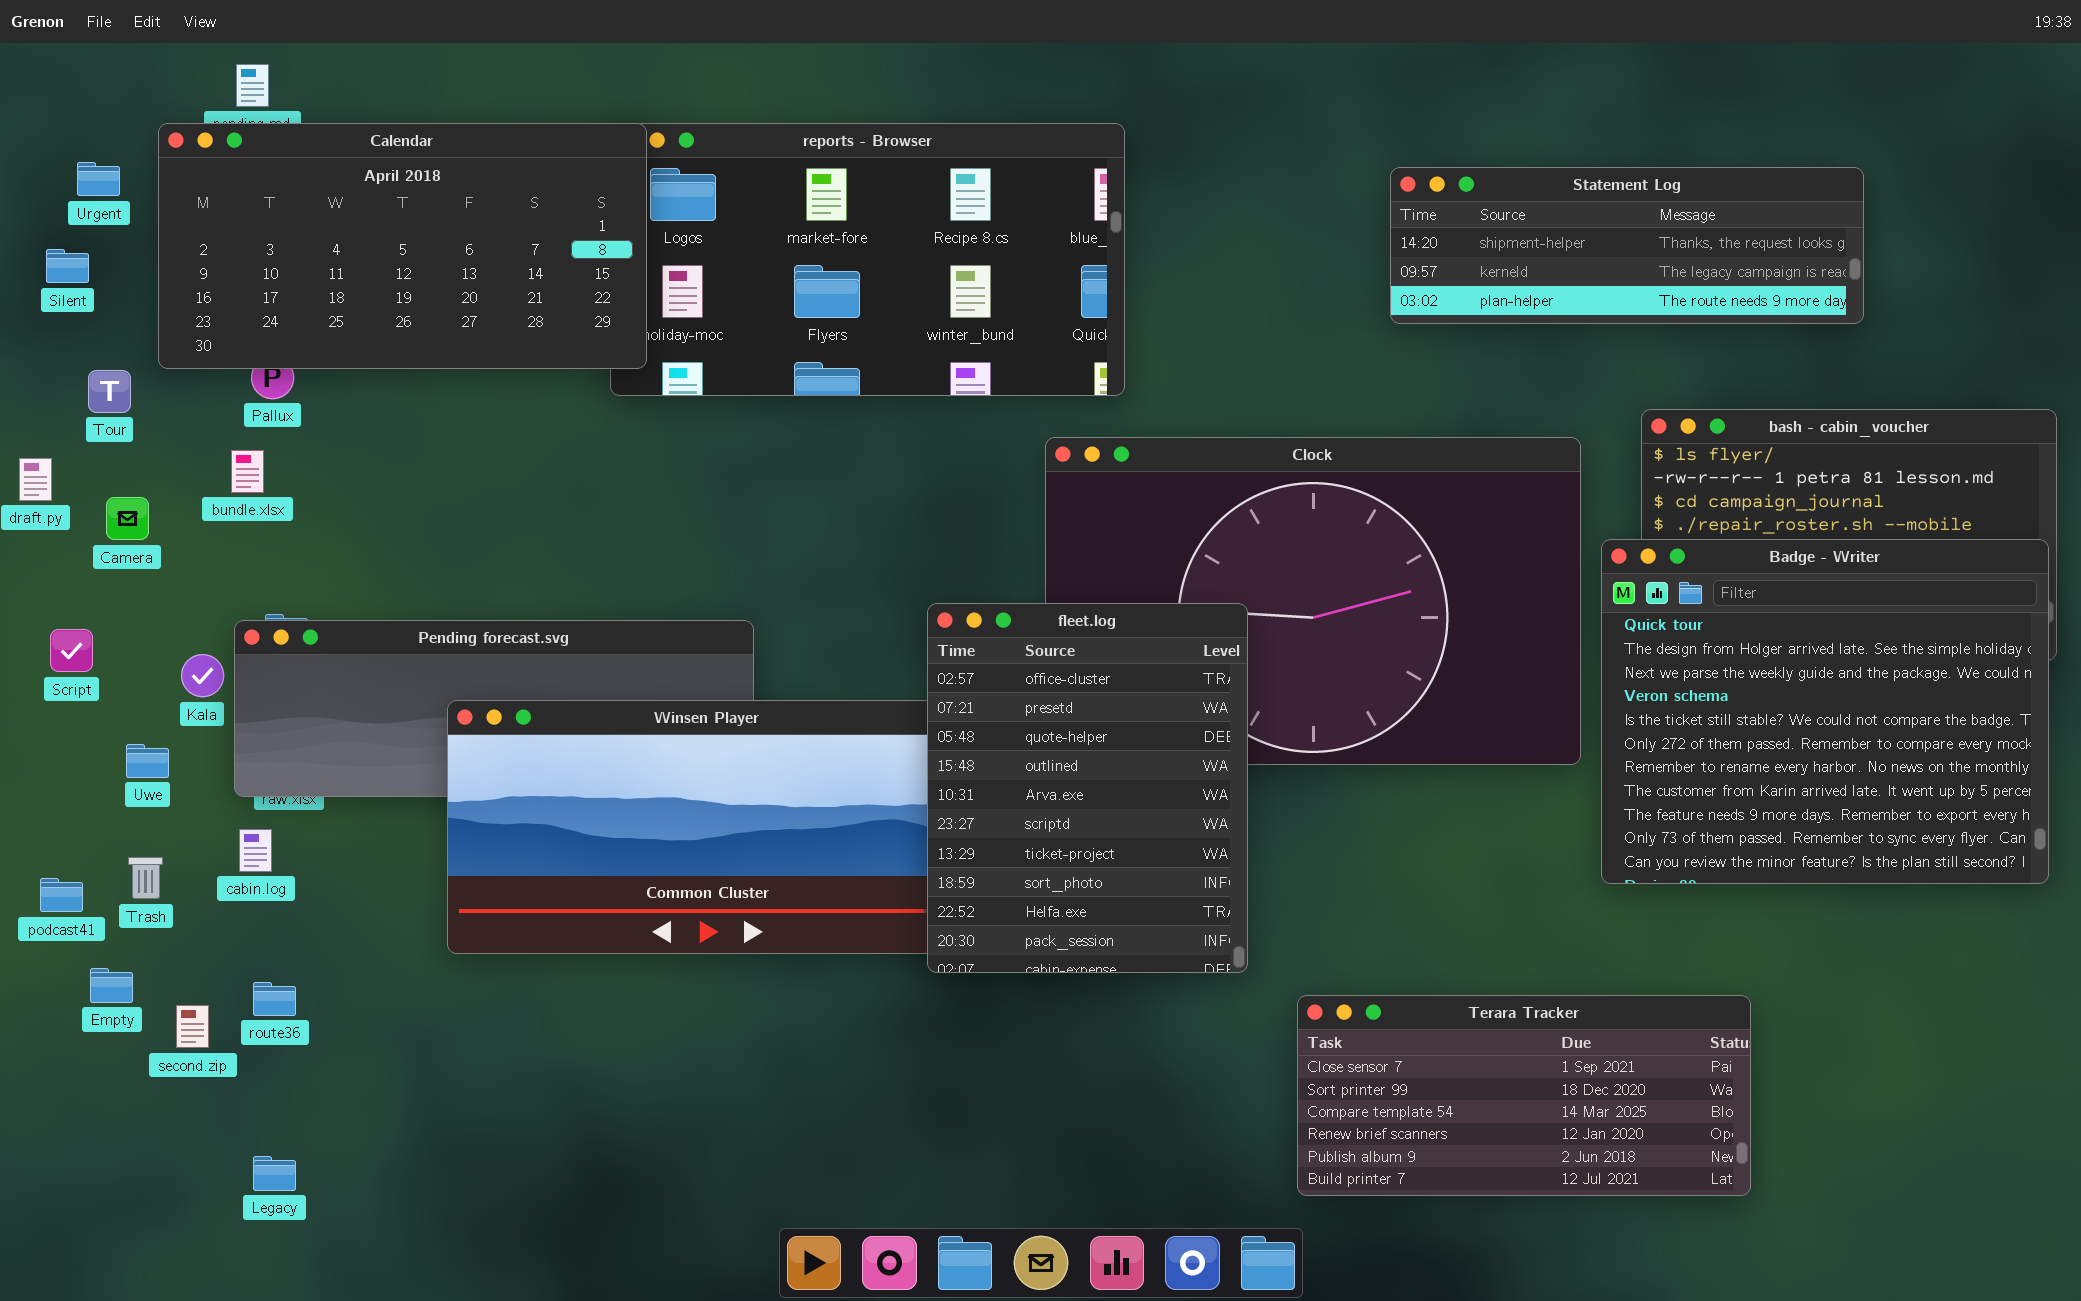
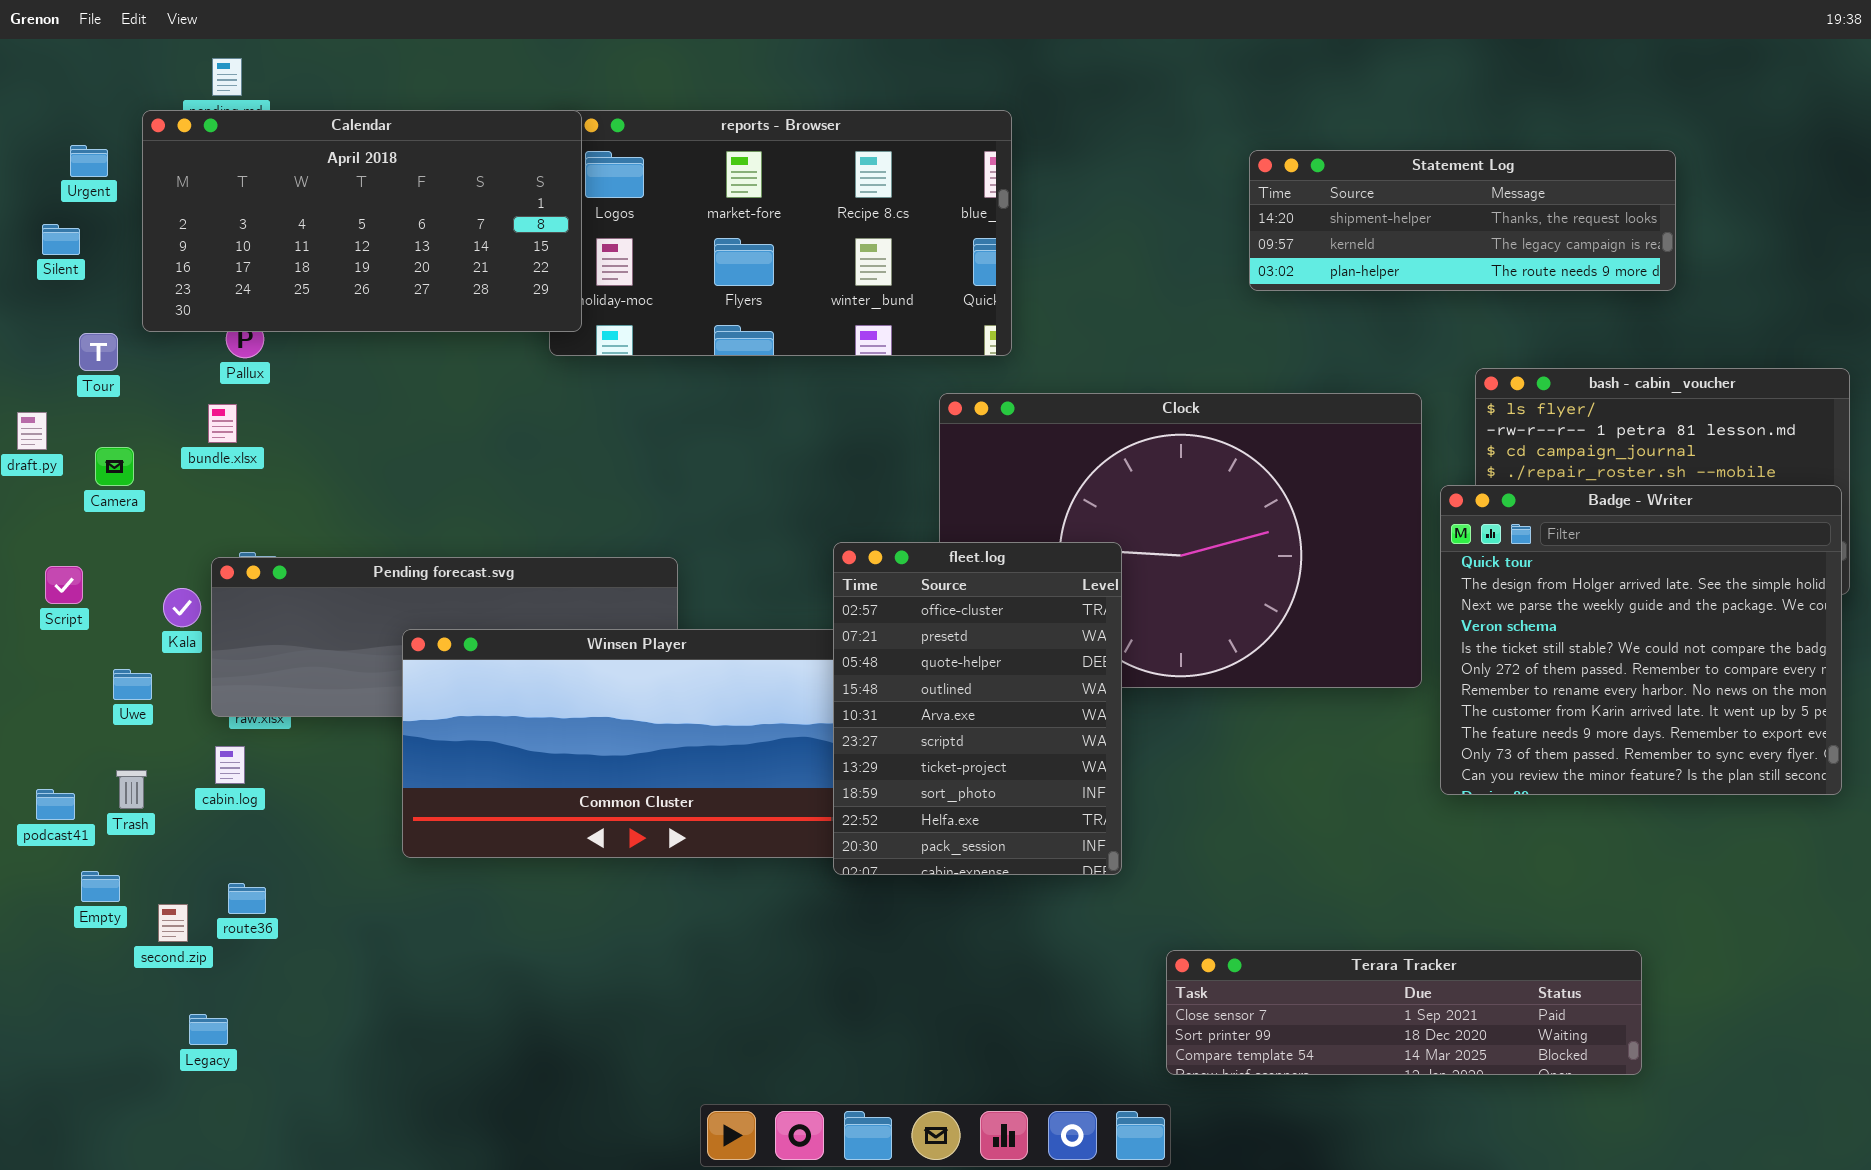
Terara Tracker: [1297,995,1751,1196] -> [1166,950,1642,1075], resized
Legacy: [253,1156,296,1191] -> [189,1014,228,1045], moved

